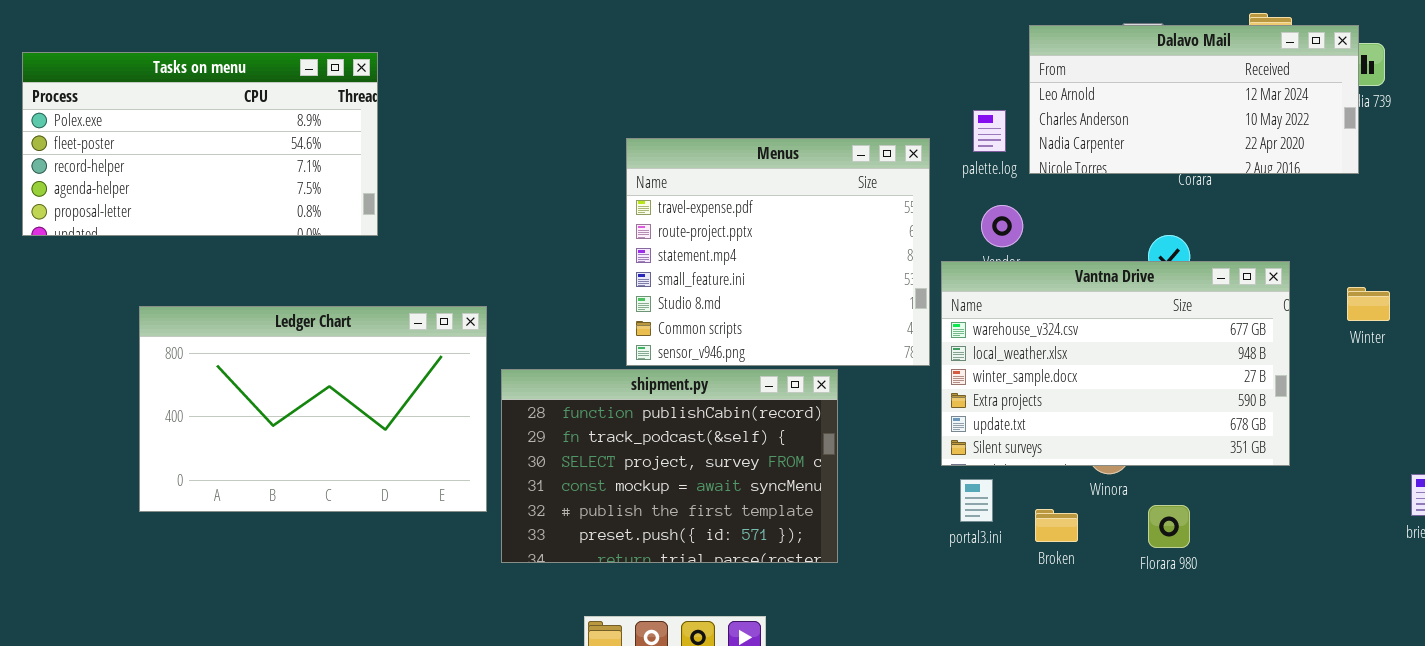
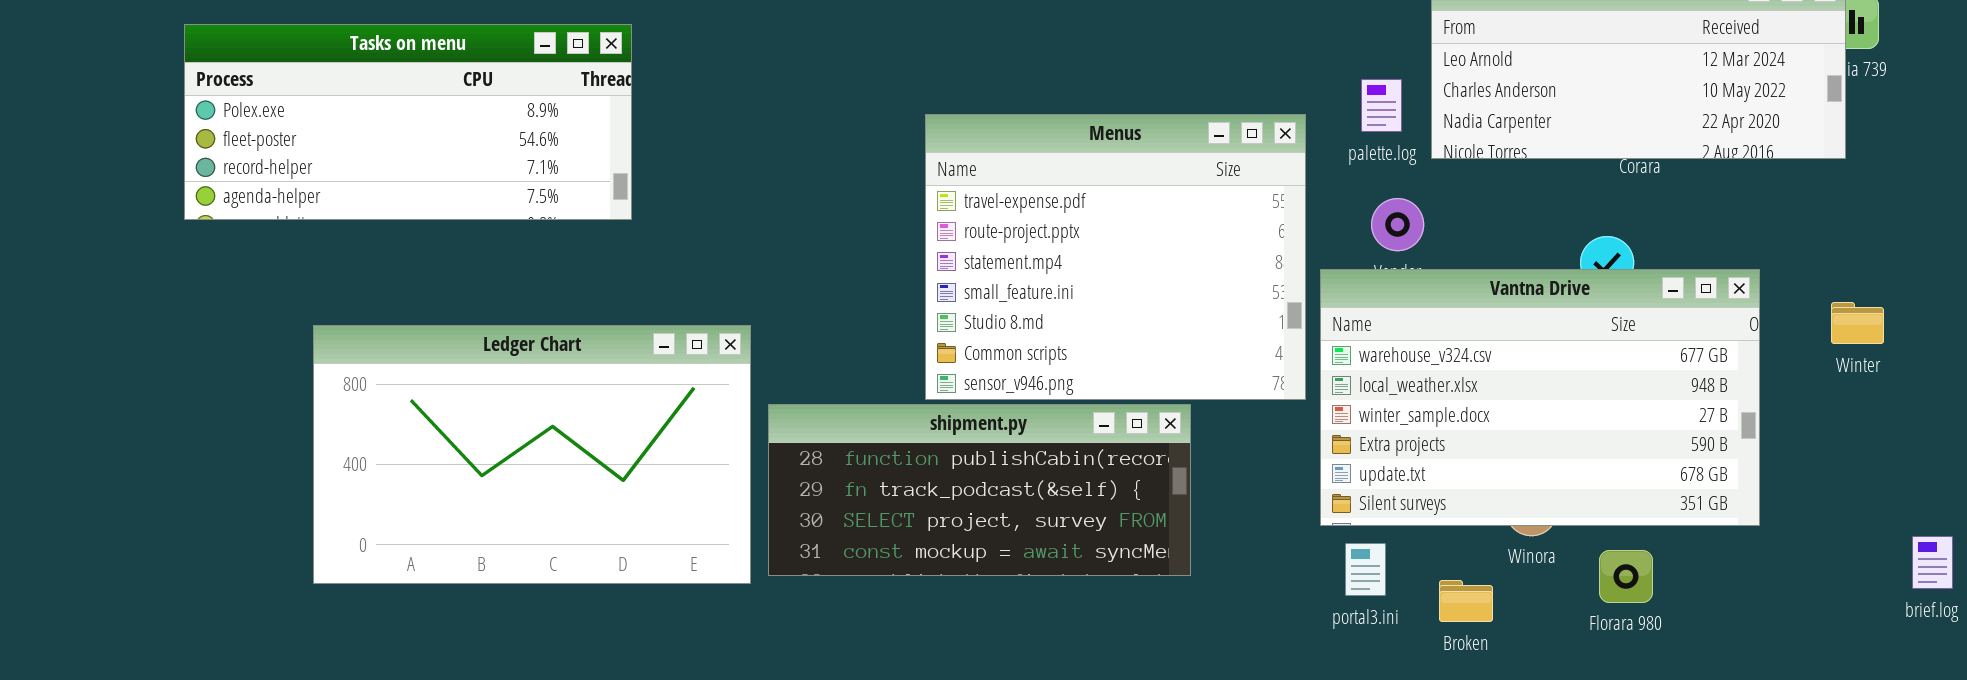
Tasks on menu: [22,52,378,236] -> [184,24,632,220], moved, resized
shipment.py: [501,369,838,563] -> [768,404,1191,576], resized
Florara 980: [1148,505,1190,548] -> [1599,550,1653,603], moved

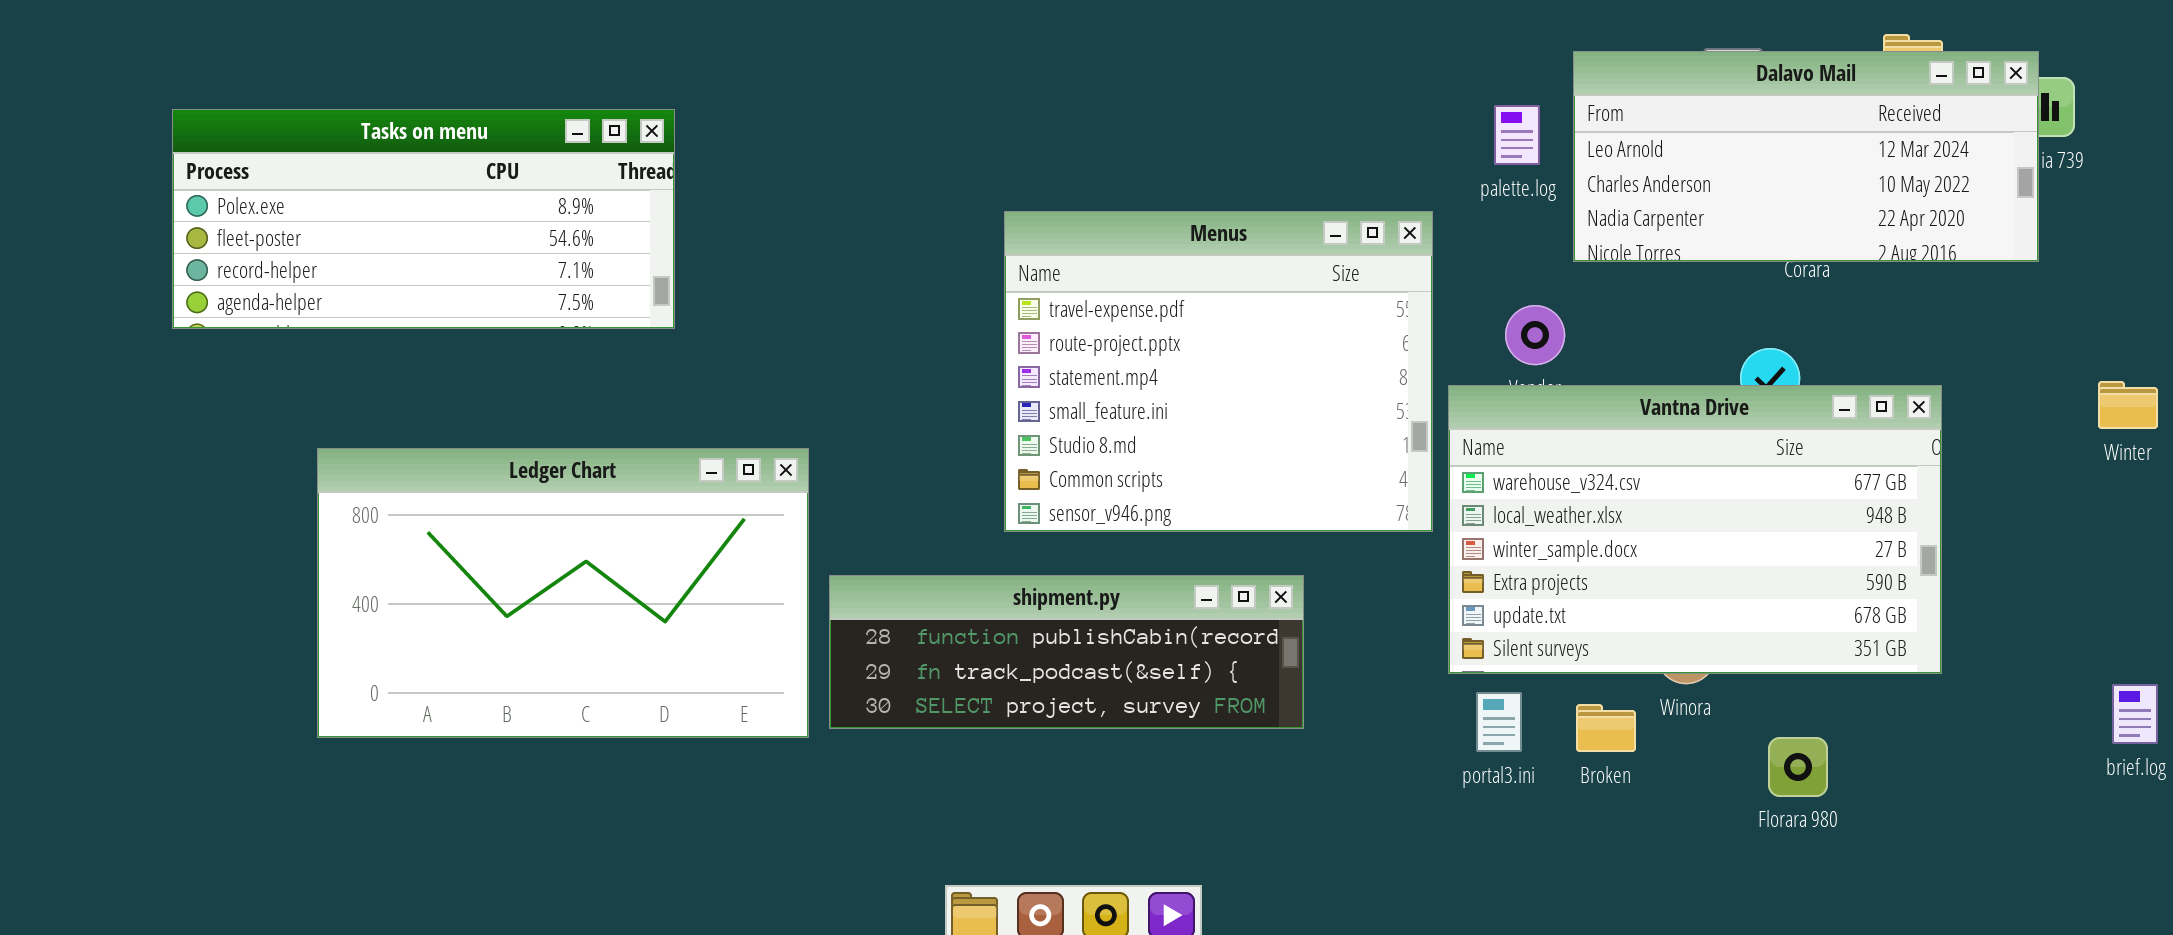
palette.log: [1361,79,1402,132] -> [1494,105,1540,165], moved
Winter: [1831,302,1884,344] -> [2098,381,2158,429], moved
shipment.py: [768,404,1191,576] -> [829,575,1304,729], resized
Florara 980: [1599,550,1653,603] -> [1768,737,1828,797], moved
Broken: [1439,580,1493,622] -> [1576,704,1636,752], moved

